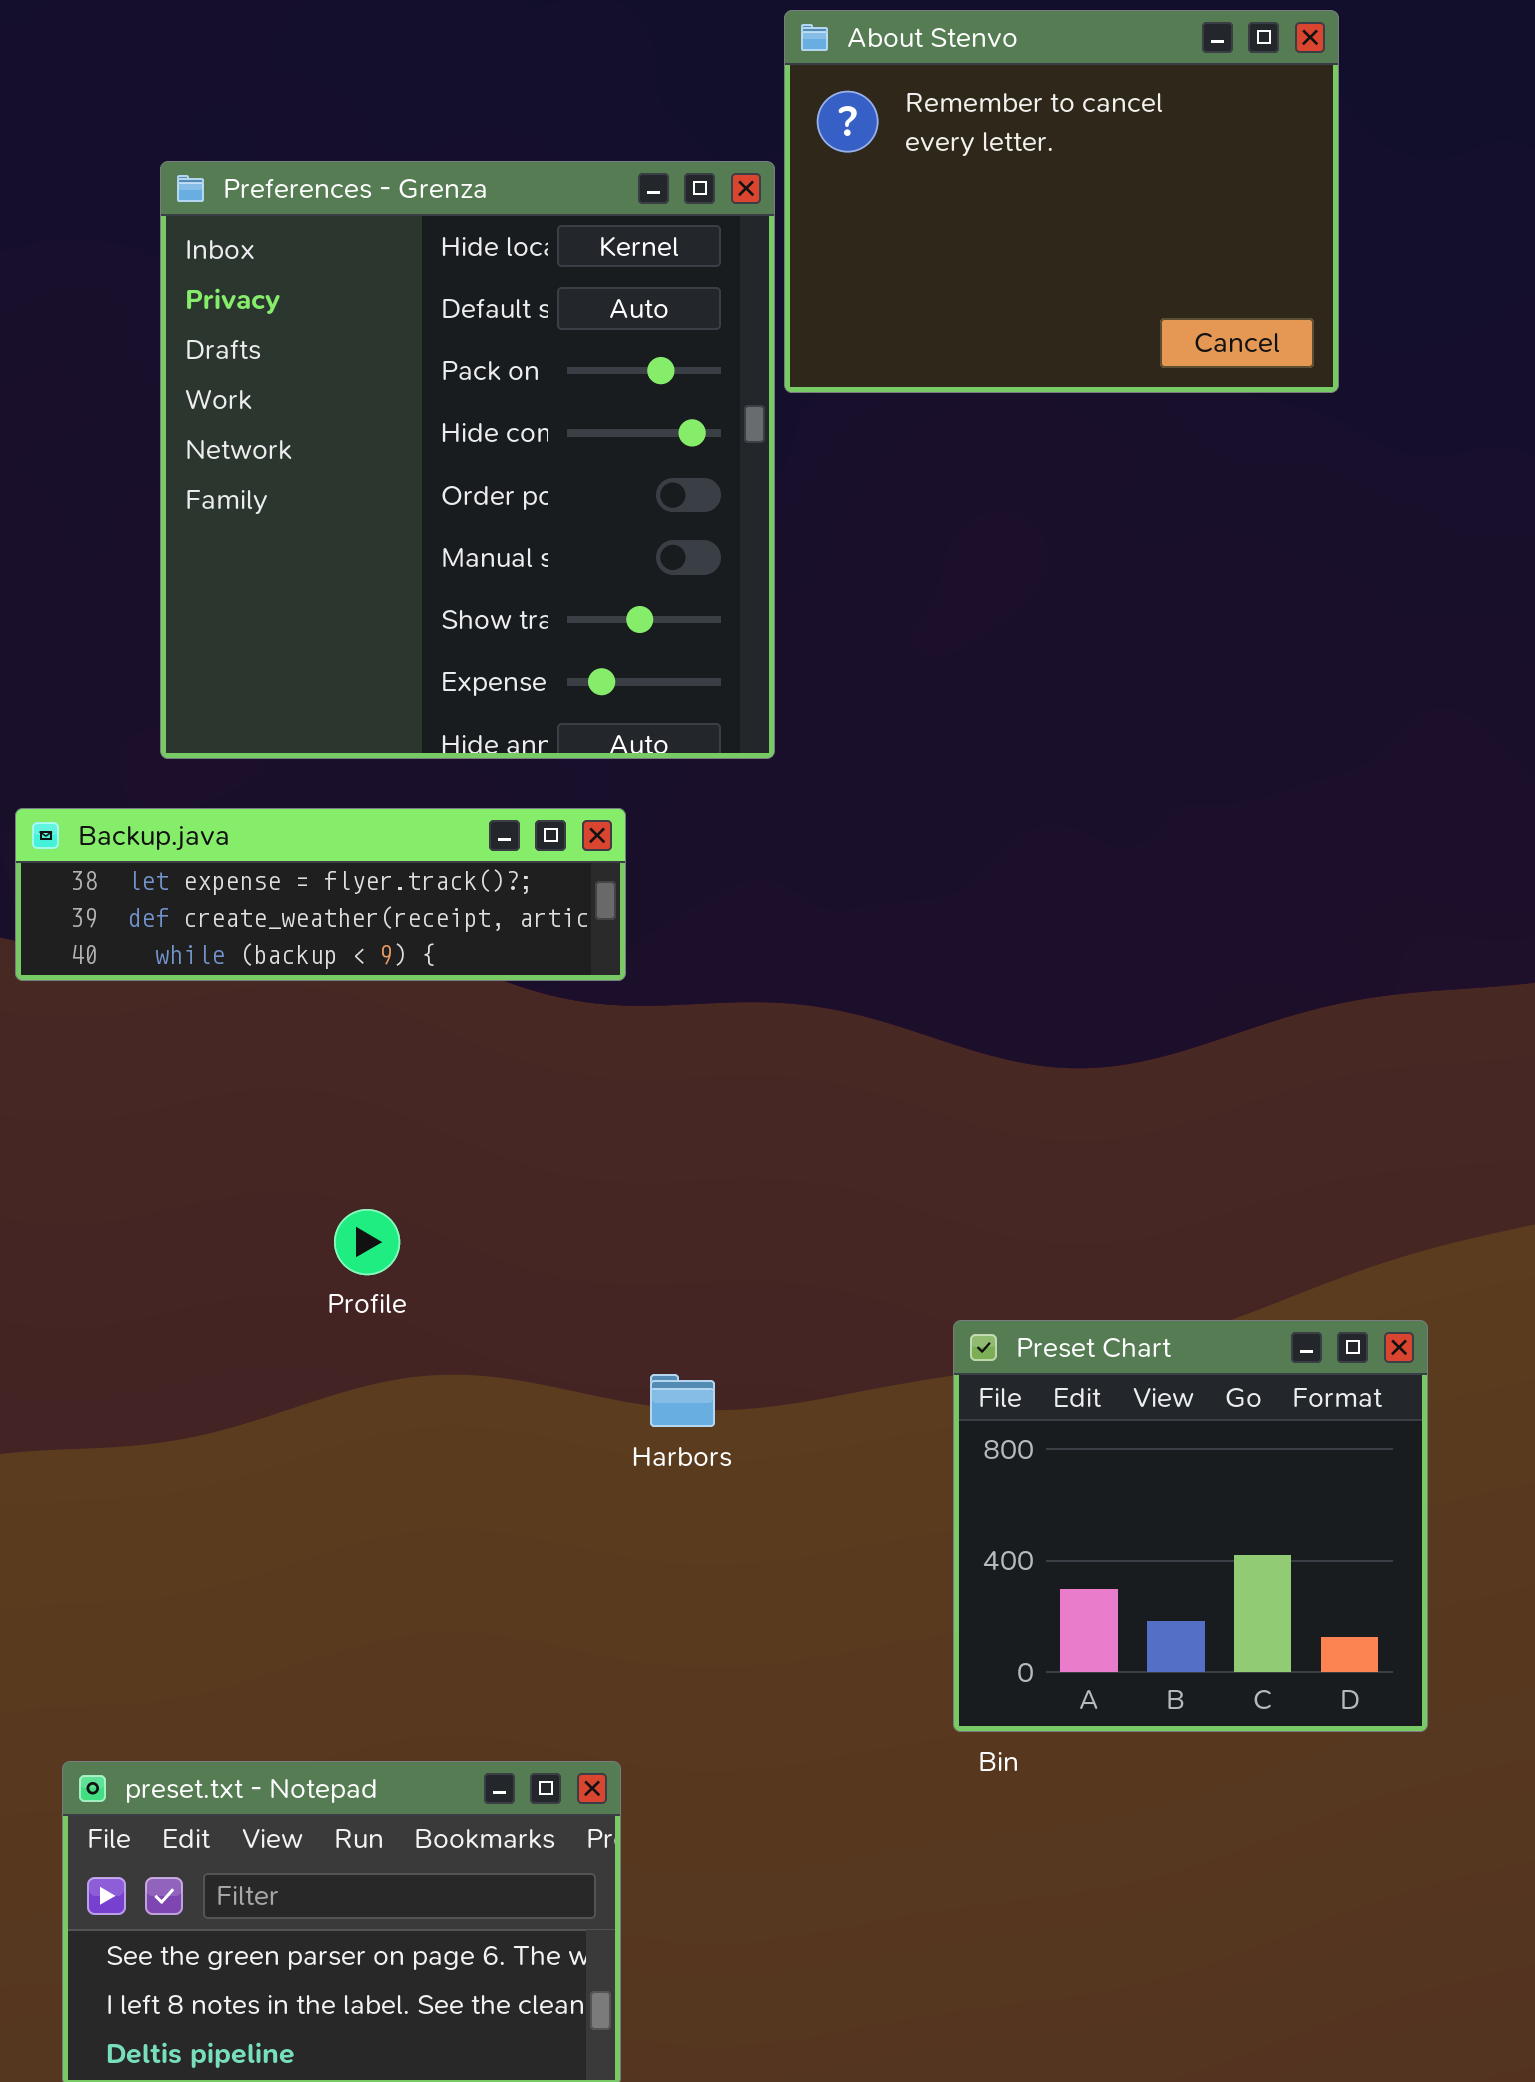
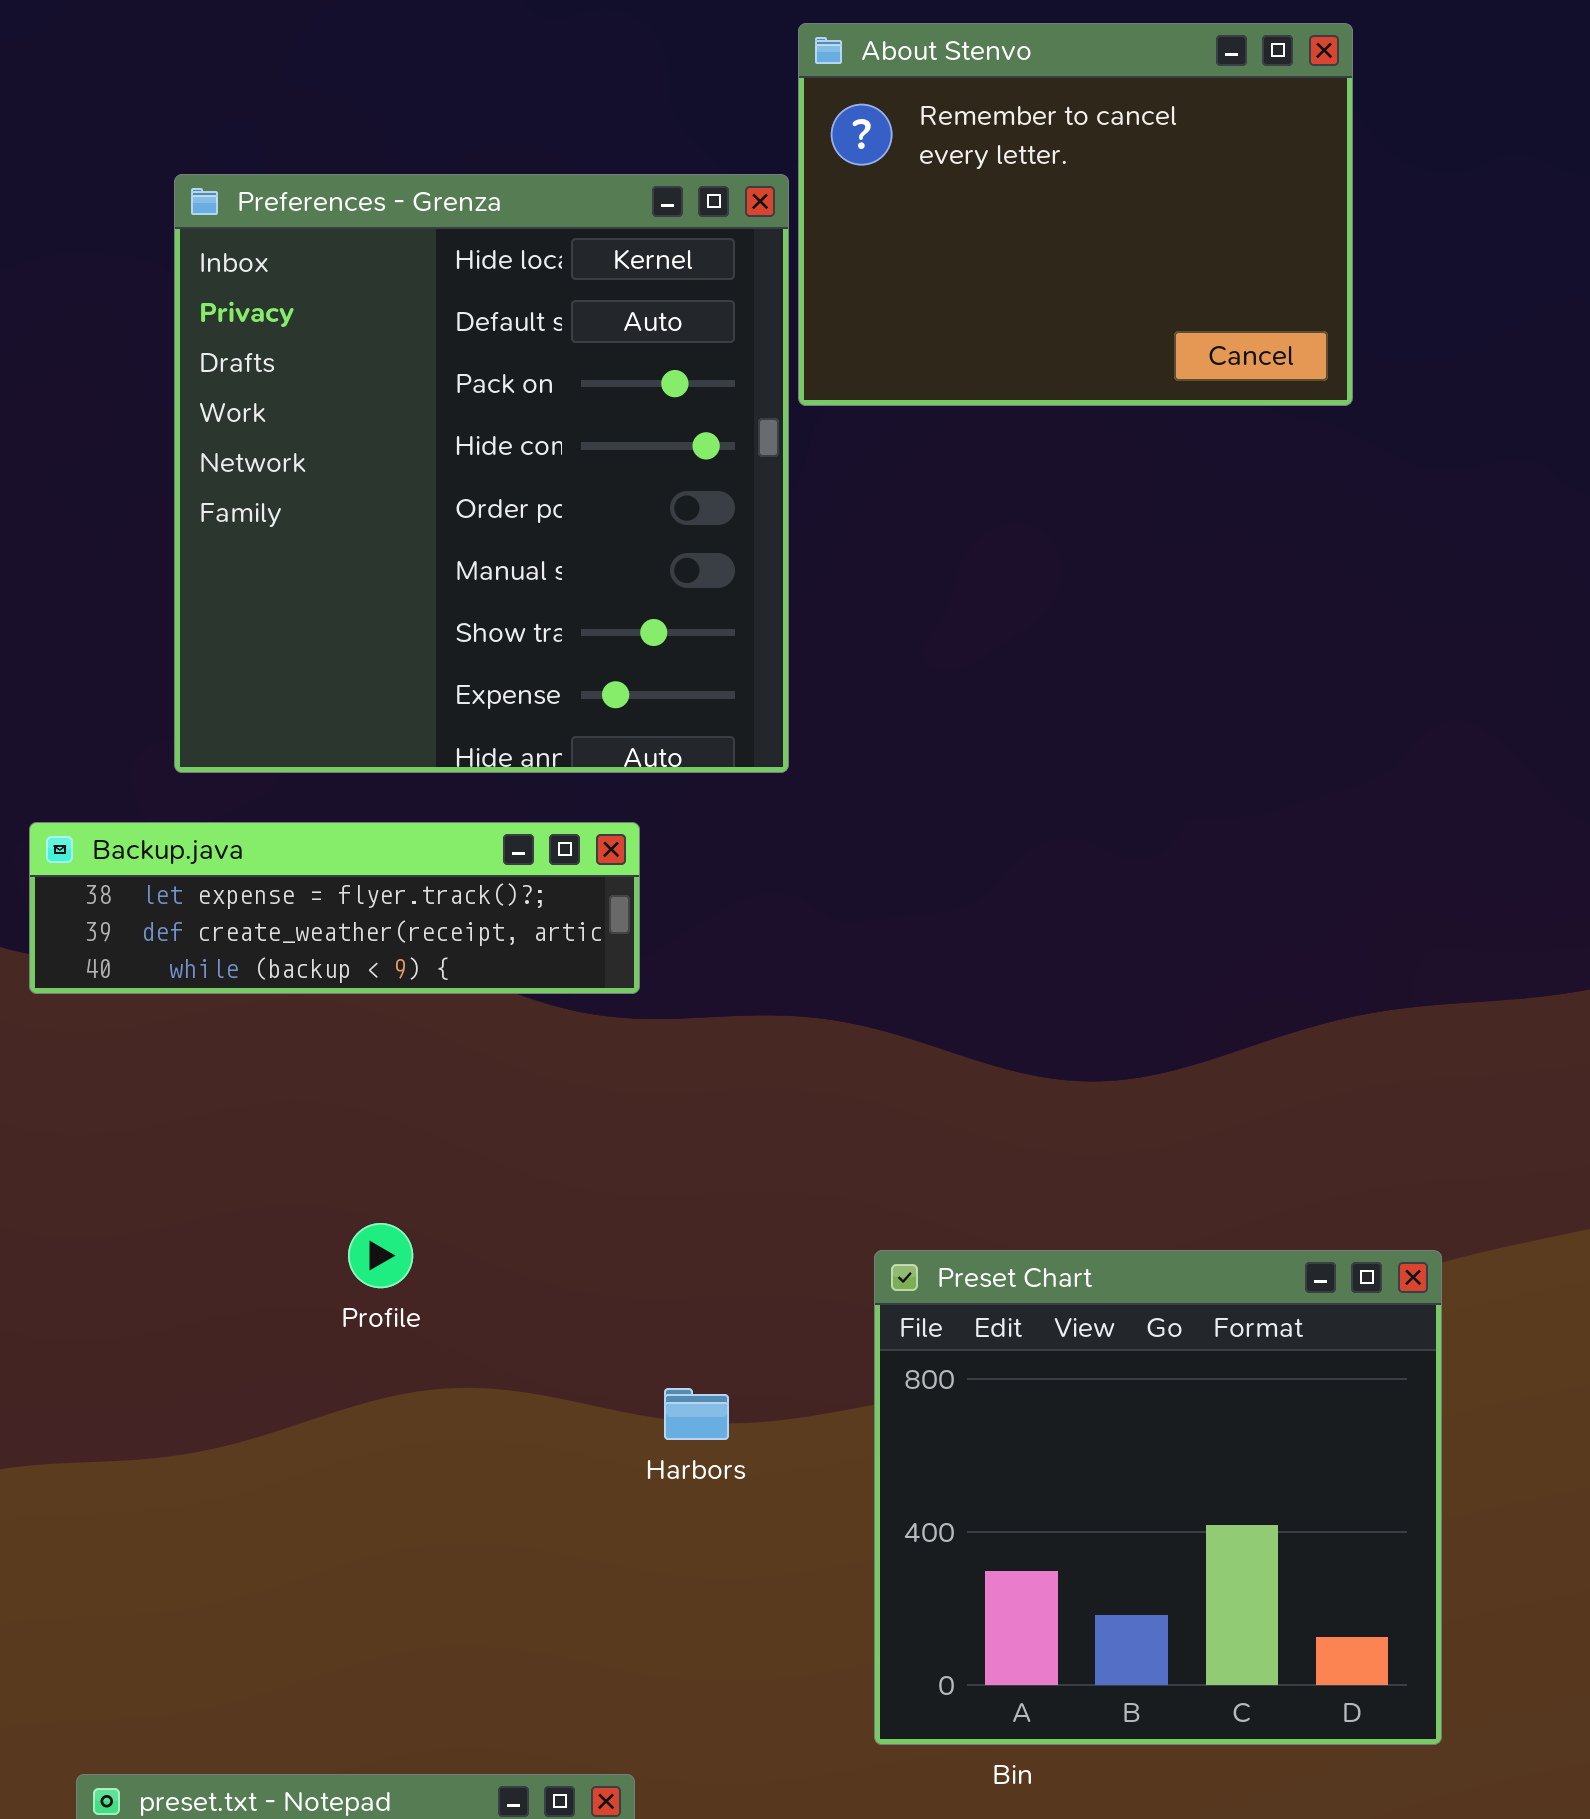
Preset Chart: [953,1320,1428,1732] -> [874,1250,1442,1745], resized

